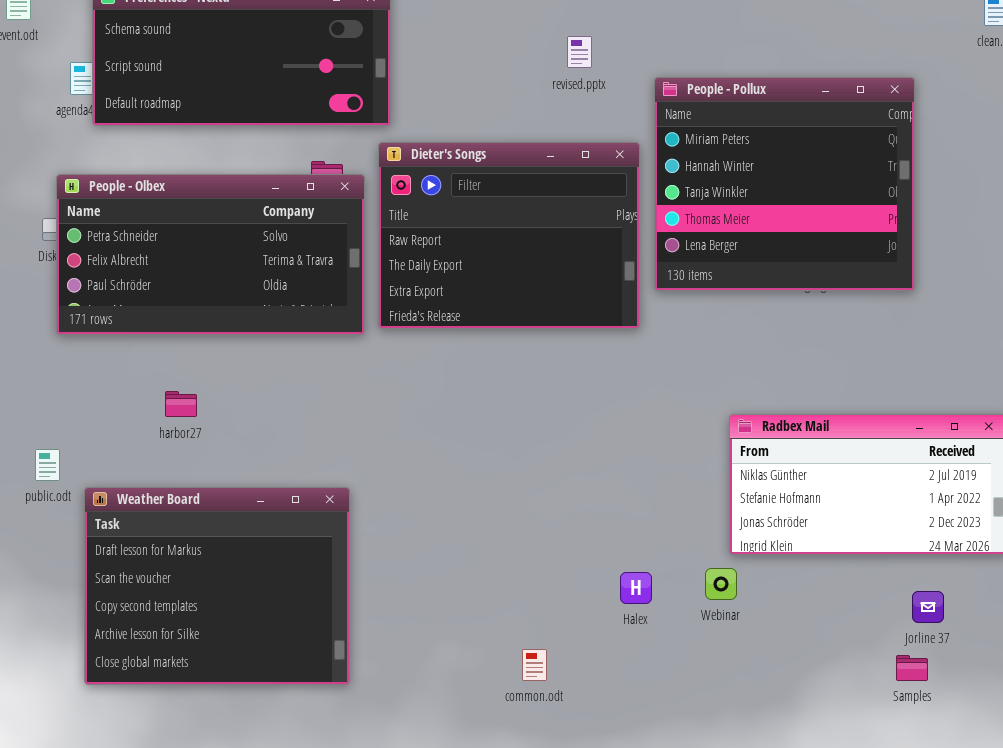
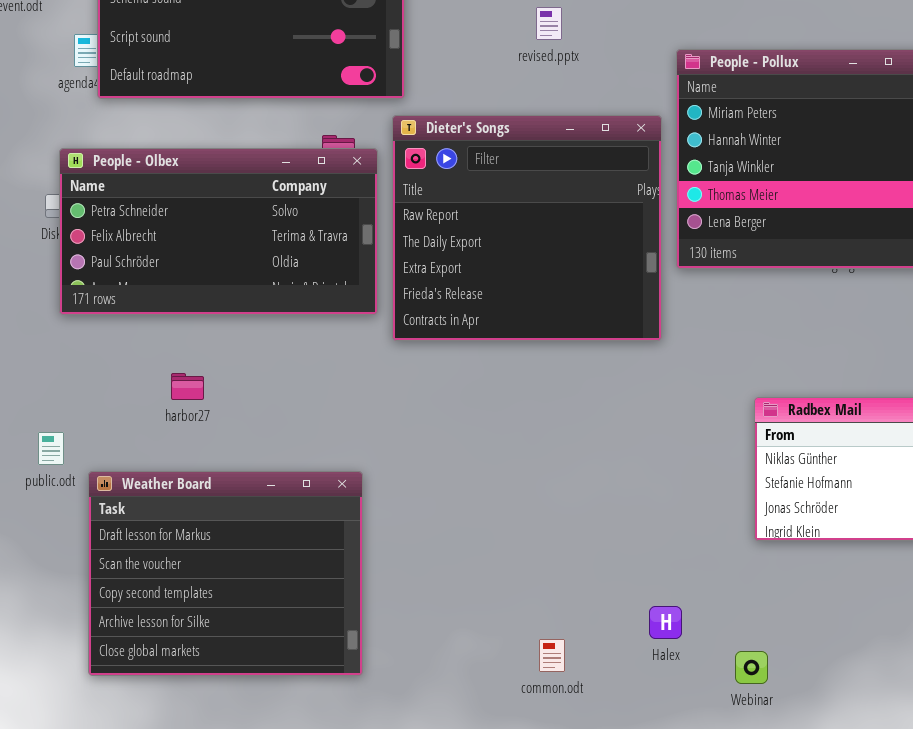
revised.pptx: [567,36,592,68] -> [536,7,562,40], moved
Dieter's Songs: [378,142,640,329] -> [392,115,662,341], resized
Webinar: [705,568,737,600] -> [735,651,768,684], moved
Halex: [620,572,652,604] -> [649,606,682,639], moved

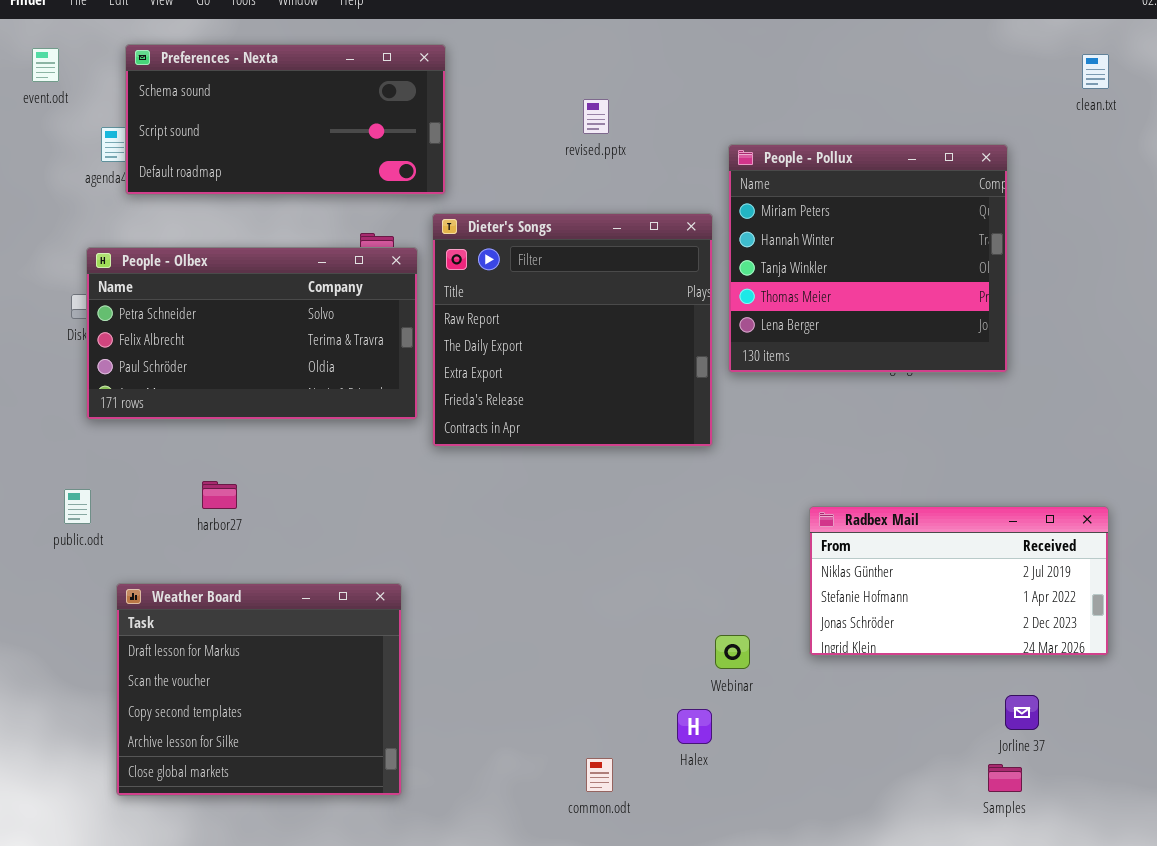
public.odt: [38,432,64,465] -> [64,489,91,524], moved
Halex: [649,606,682,639] -> [677,709,712,744], moved
Webinar: [735,651,768,684] -> [715,635,750,669], moved

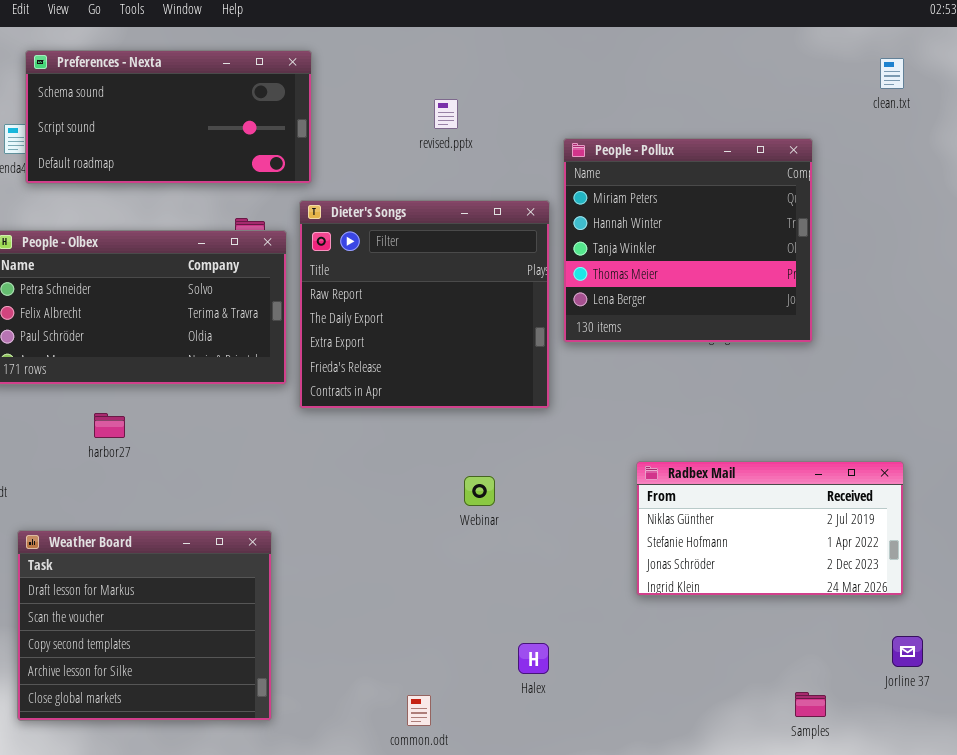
harbor27: [202,481,237,509] -> [94,413,125,438], moved
Webinar: [715,635,750,669] -> [464,476,495,506], moved
Jorline 37: [1005,695,1039,730] -> [892,636,923,667], moved
common.odt: [586,758,613,792] -> [407,695,431,726], moved

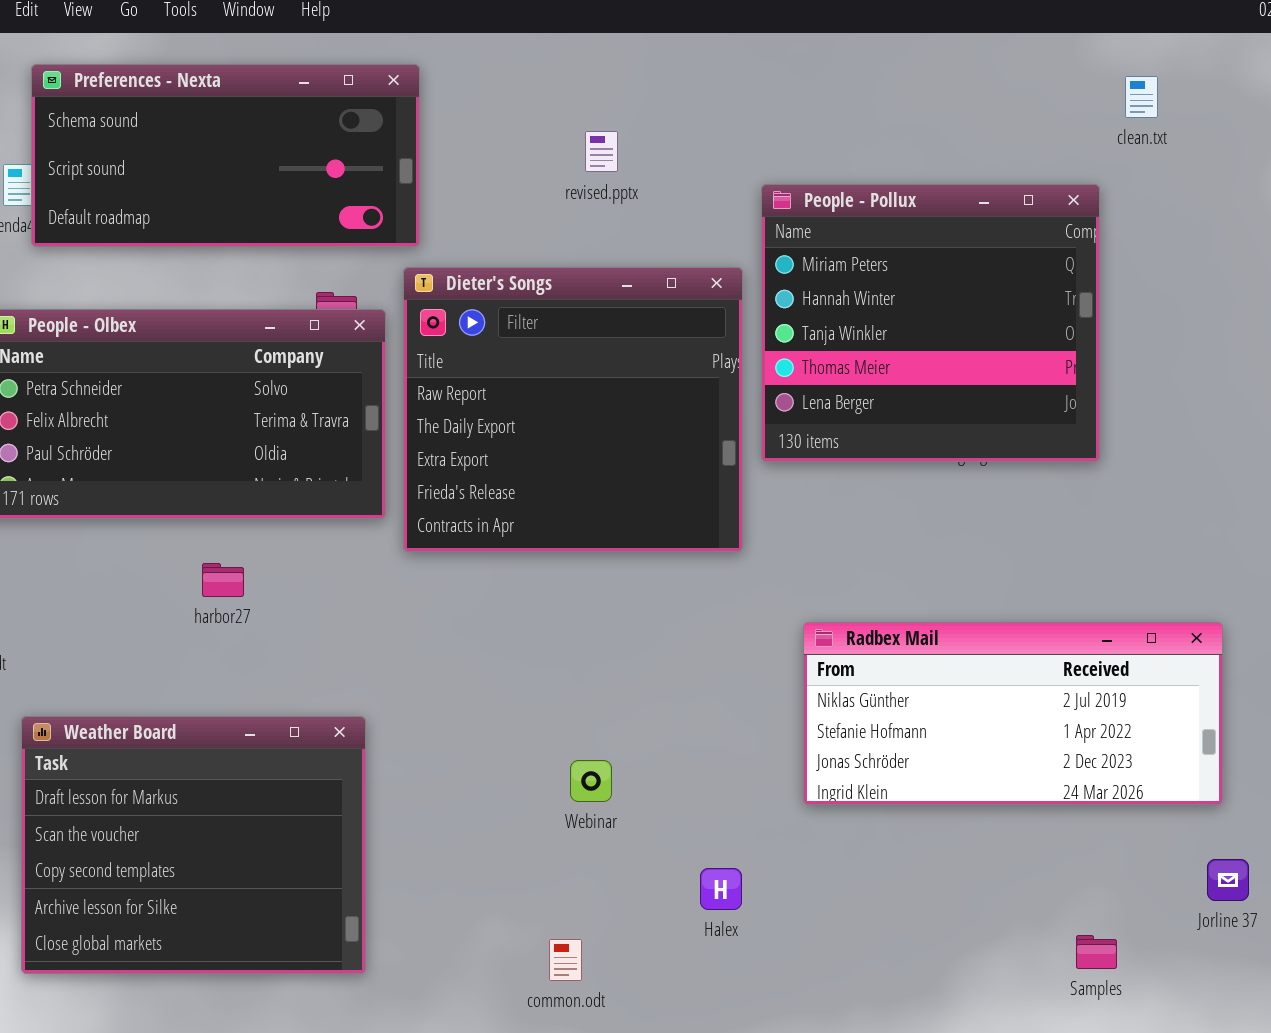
clean.txt: [880,58,904,89] -> [1125,76,1158,118], moved
harbor27: [94,413,125,438] -> [202,563,244,597], moved
Radbex Mail: [636,461,904,596] -> [803,622,1223,805], resized
Webinar: [464,476,495,506] -> [570,760,612,802], moved

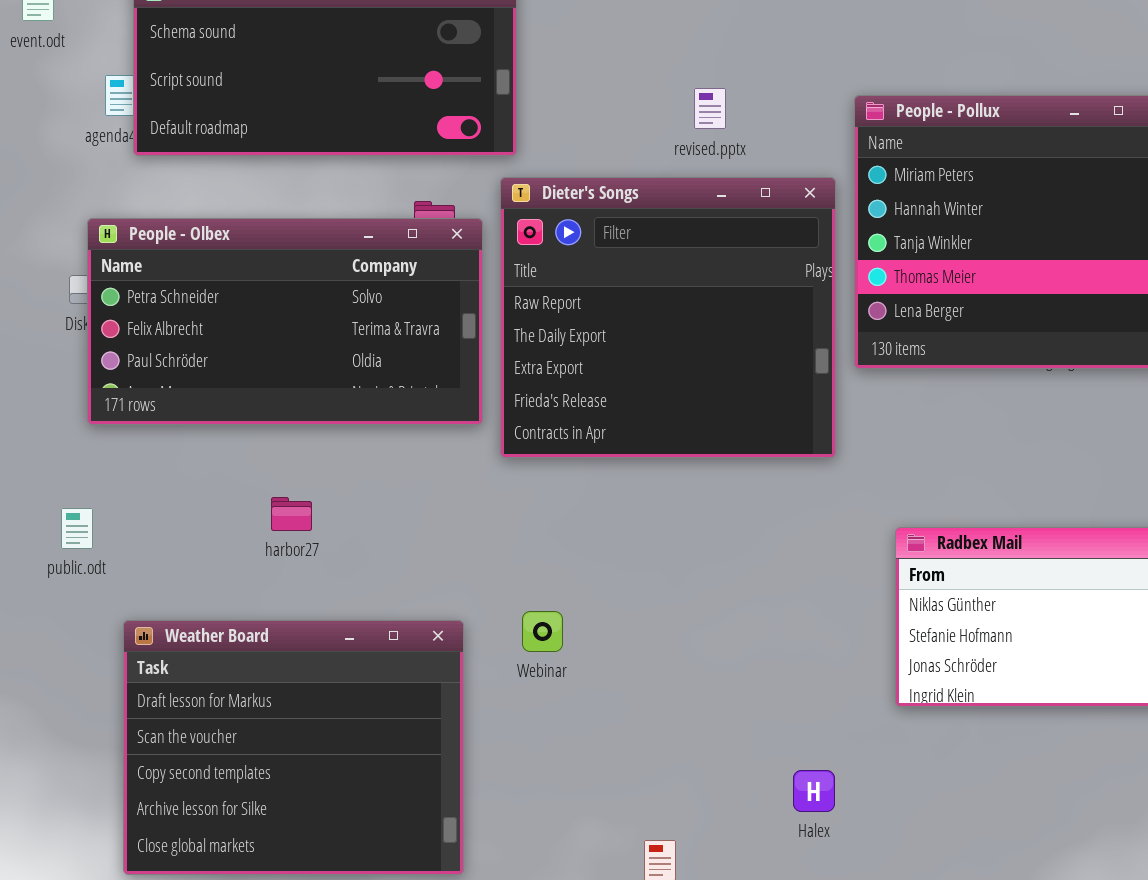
revised.pptx: [585,131,618,172] -> [694,88,726,129], moved
harbor27: [202,563,244,597] -> [271,497,312,531], moved
Webinar: [570,760,612,802] -> [522,611,563,652], moved

